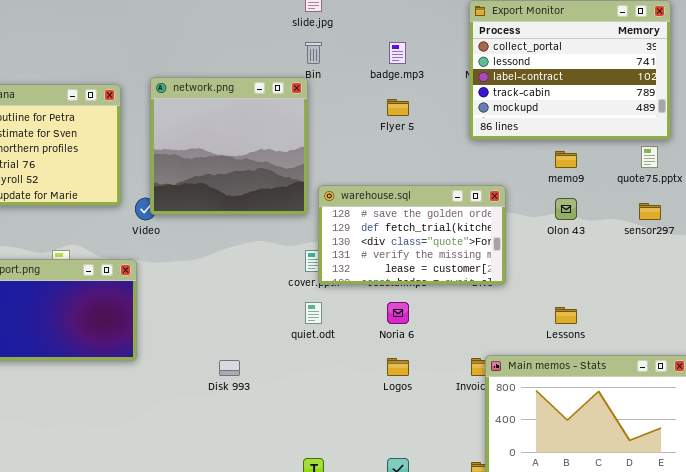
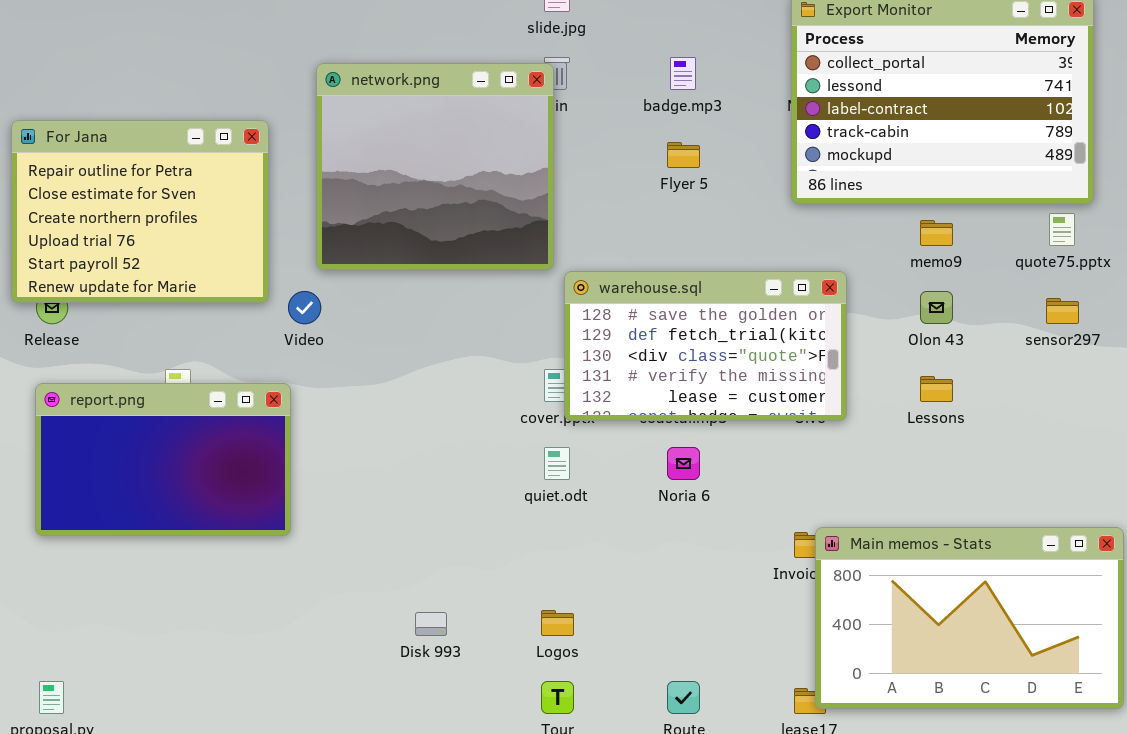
network.png: [150,77,308,215] -> [316,63,554,270], moved
Lessons: [555,307,577,324] -> [920,376,953,402], moved
Logos: [387,358,409,376] -> [541,610,574,636], moved
Disk 993: [219,360,240,376] -> [415,612,447,636], moved

